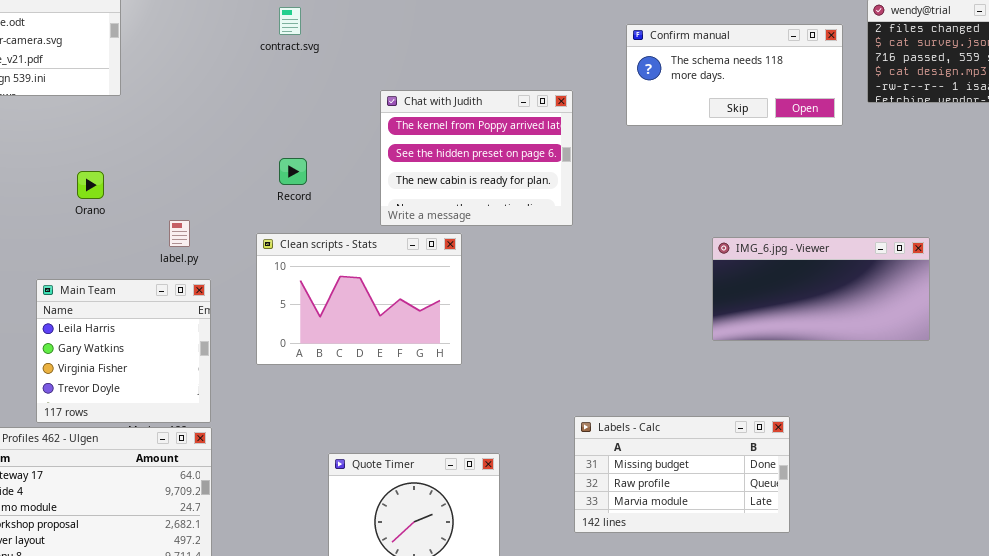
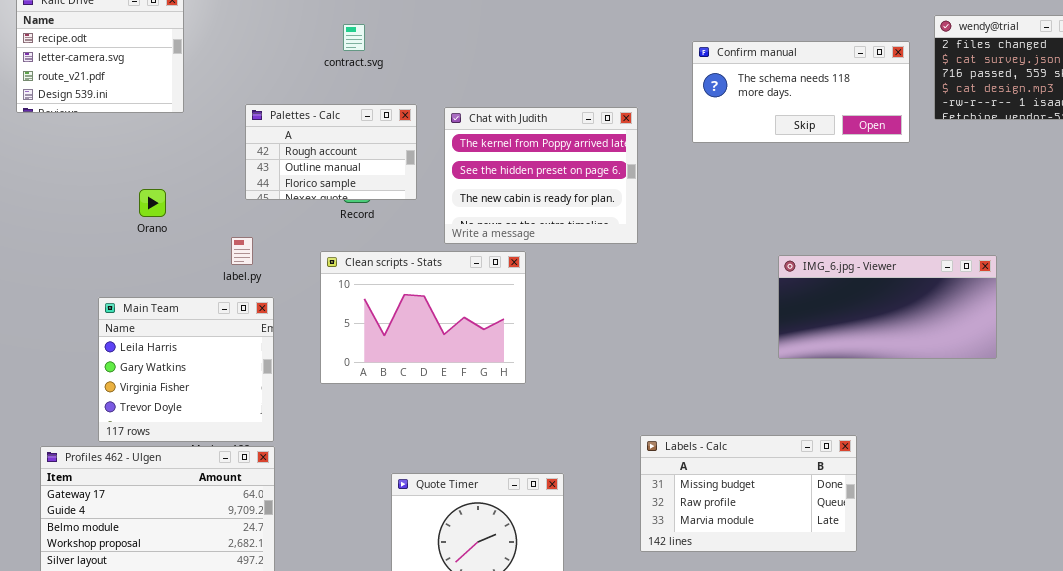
Palettes - Calc: none -> [245,104,417,200], opened

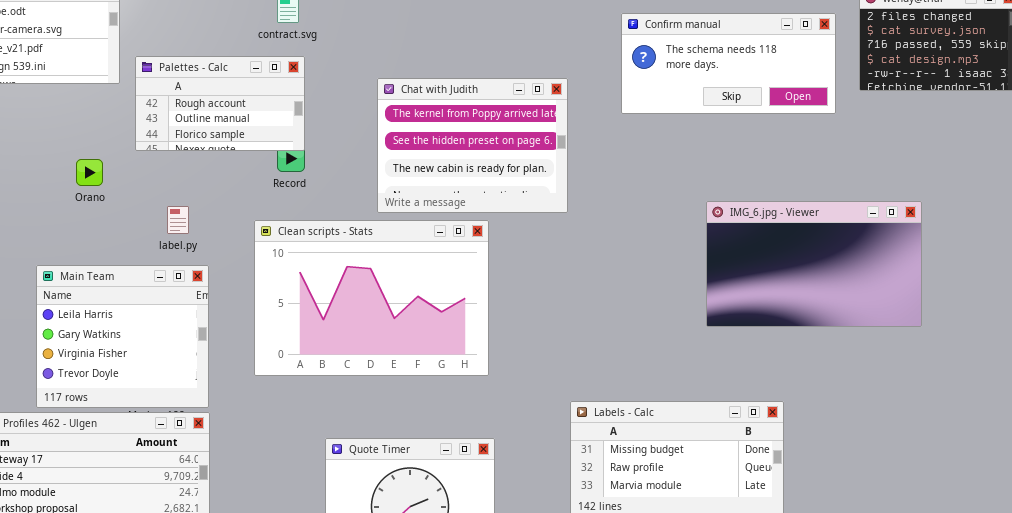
Palettes - Calc: [245,104,417,200] -> [135,56,305,151], moved
Clean scripts - Stats: [320,251,526,384] -> [254,220,489,376], resized
IMG_6.jpg - Viewer: [778,255,997,359] -> [706,201,922,327], resized

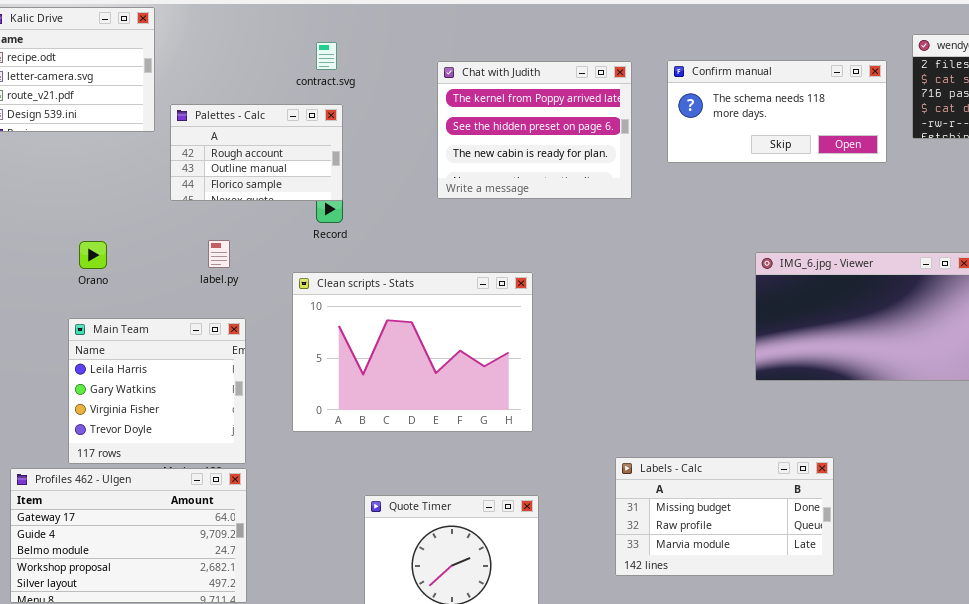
Chat with Judith: [377,78,568,213] -> [437,61,632,199], moved
Orano: [76,159,103,186] -> [79,241,107,269], moved
label.py: [167,206,189,234] -> [208,240,230,268], moved

